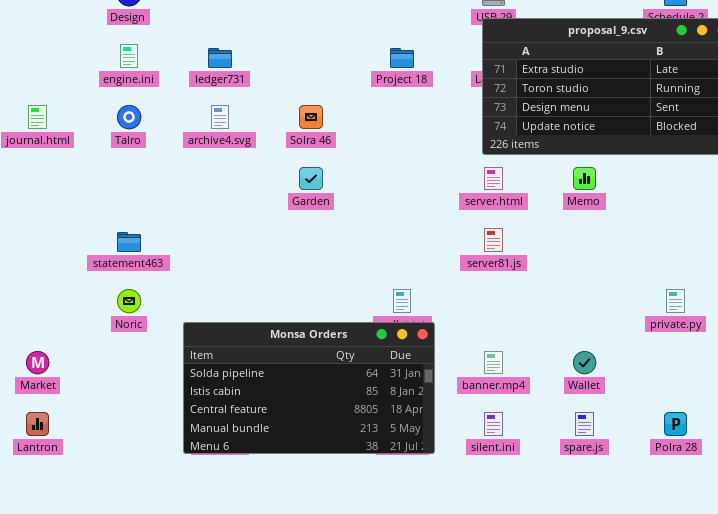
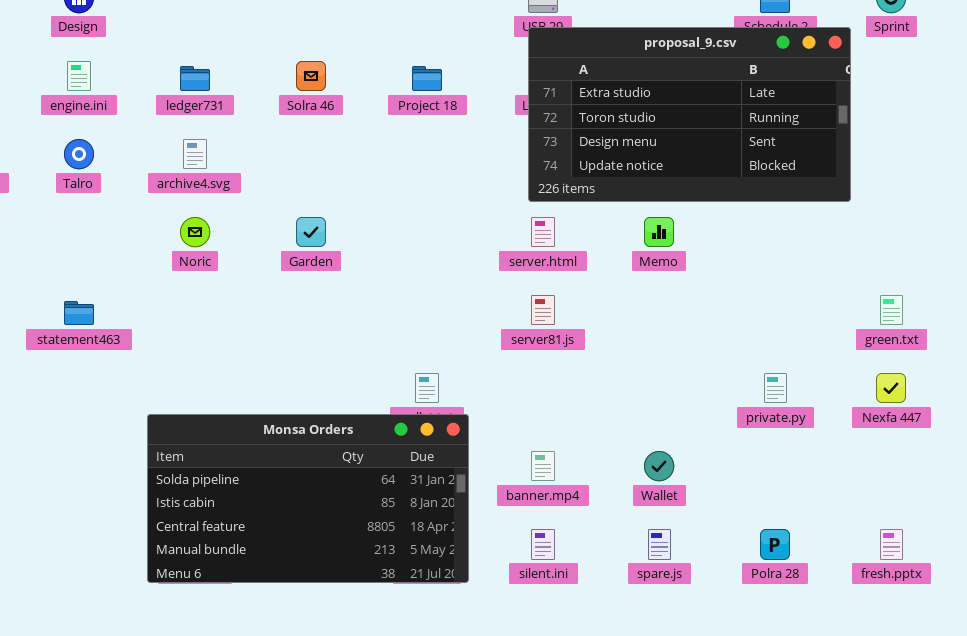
Solra 46: [299,105,323,129] -> [296,61,326,91], moved
Noric: [117,289,141,313] -> [180,217,210,247], moved

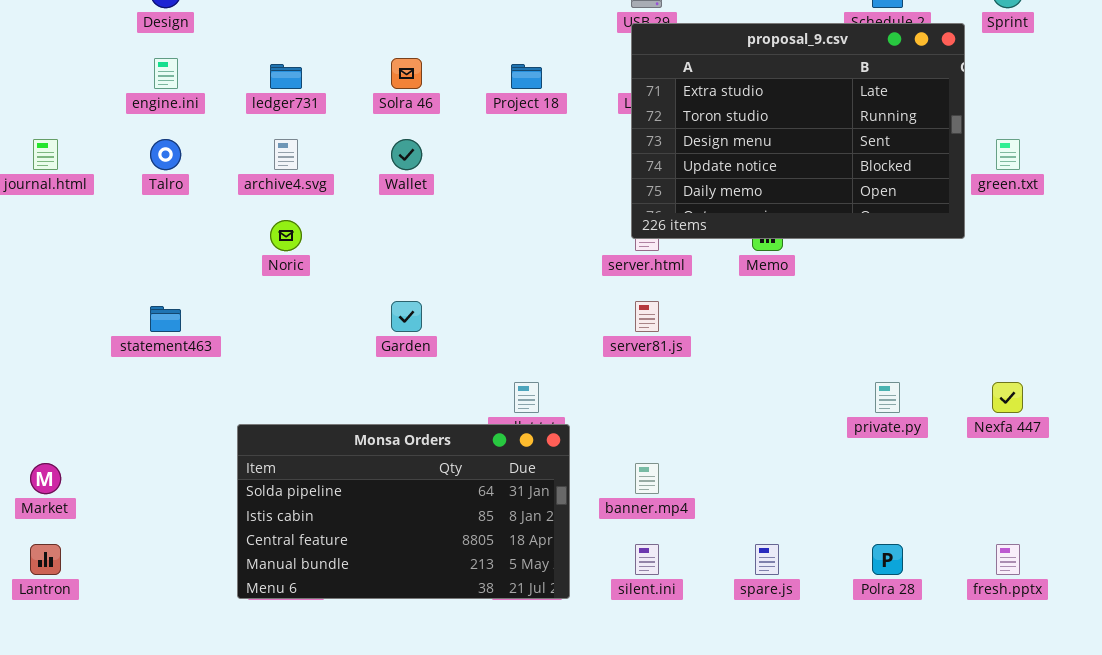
proposal_9.csv: [528,27,851,202] -> [631,23,965,239], resized
Garden: [296,217,326,247] -> [391,301,422,332], moved
green.txt: [880,295,903,325] -> [996,139,1020,170], moved
Wallet: [644,451,674,481] -> [391,139,422,170], moved

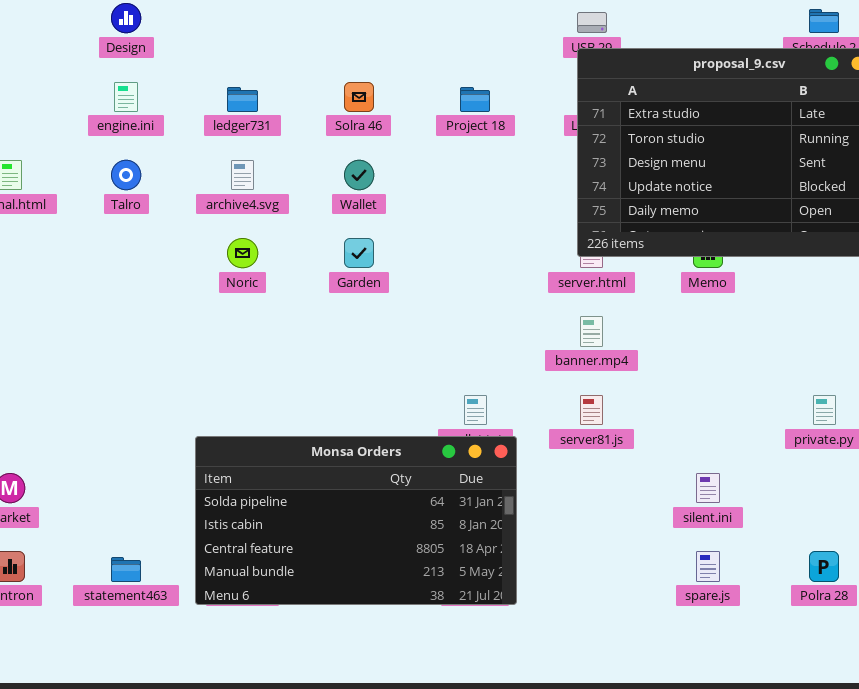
Garden: [391,301,422,332] -> [344,238,374,268], moved
server81.js: [635,301,659,332] -> [580,395,603,425], moved
statement463: [150,306,181,332] -> [111,557,141,582], moved
banner.mp4: [635,463,659,494] -> [580,316,603,347], moved
silent.ini: [635,544,659,575] -> [696,473,720,503], moved

